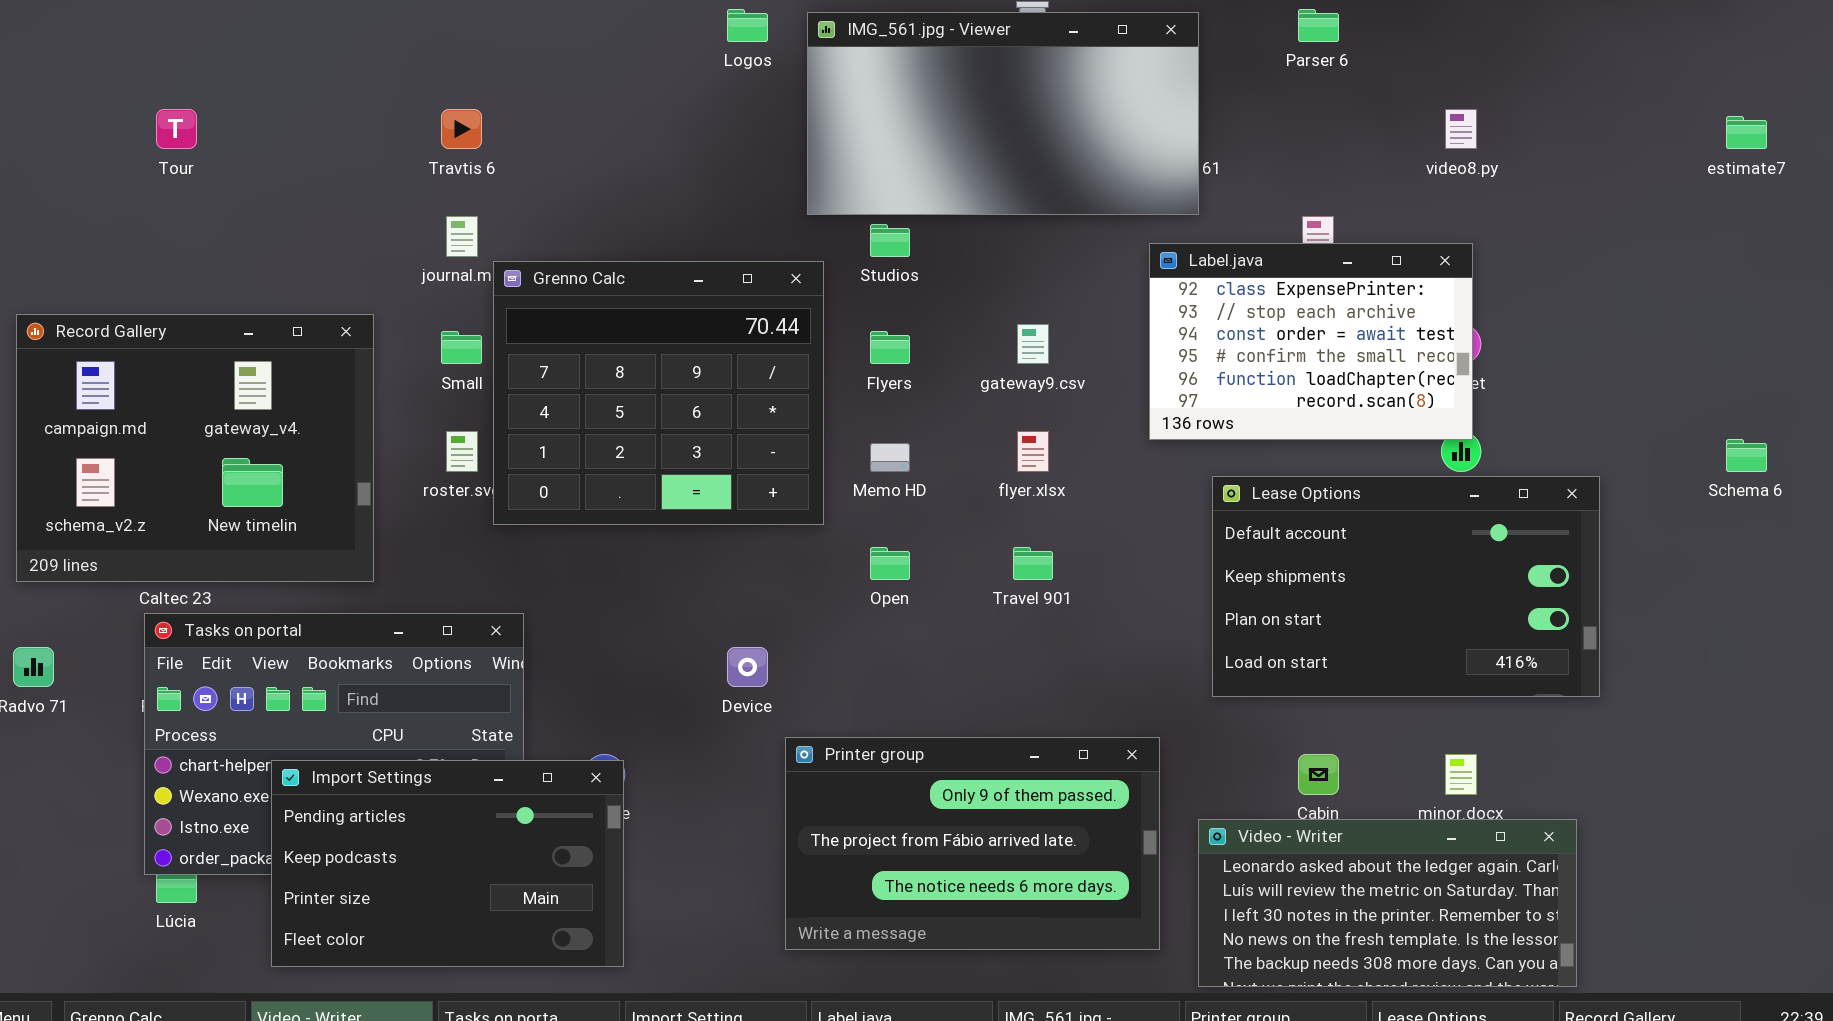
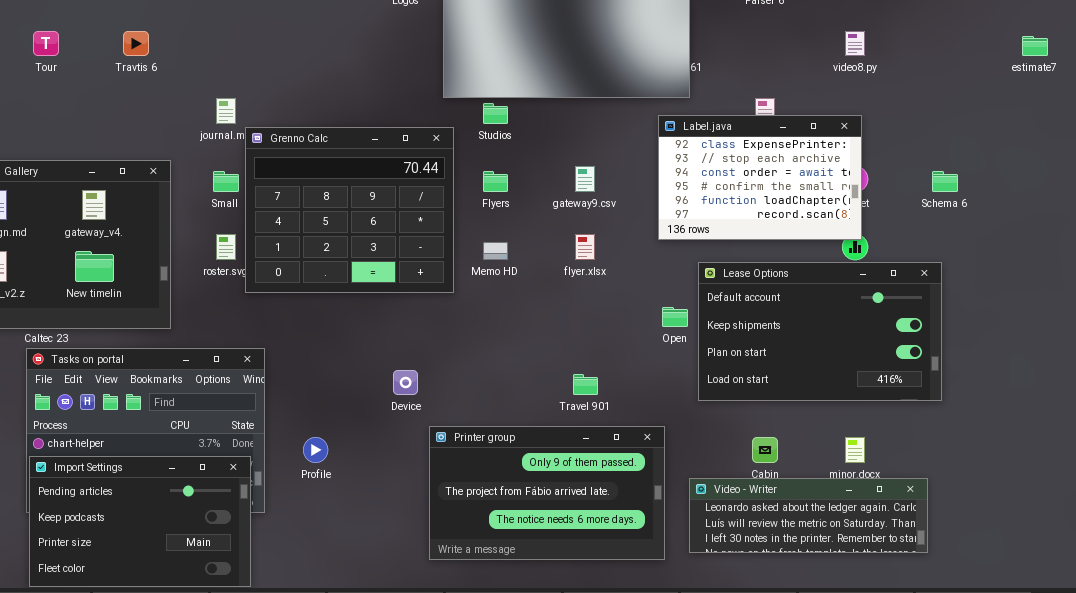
Travtis 6: [441,109,482,149] -> [123,31,149,56], moved
Schema 6: [1726,439,1767,472] -> [932,171,958,192], moved
Open: [870,547,910,580] -> [662,307,688,327], moved
Travel 901: [1013,547,1053,580] -> [573,374,598,395], moved
Import Settings: [271,760,624,967] -> [29,456,251,587], moved
Video - Writer: [1198,819,1577,987] -> [689,478,928,553], resized

